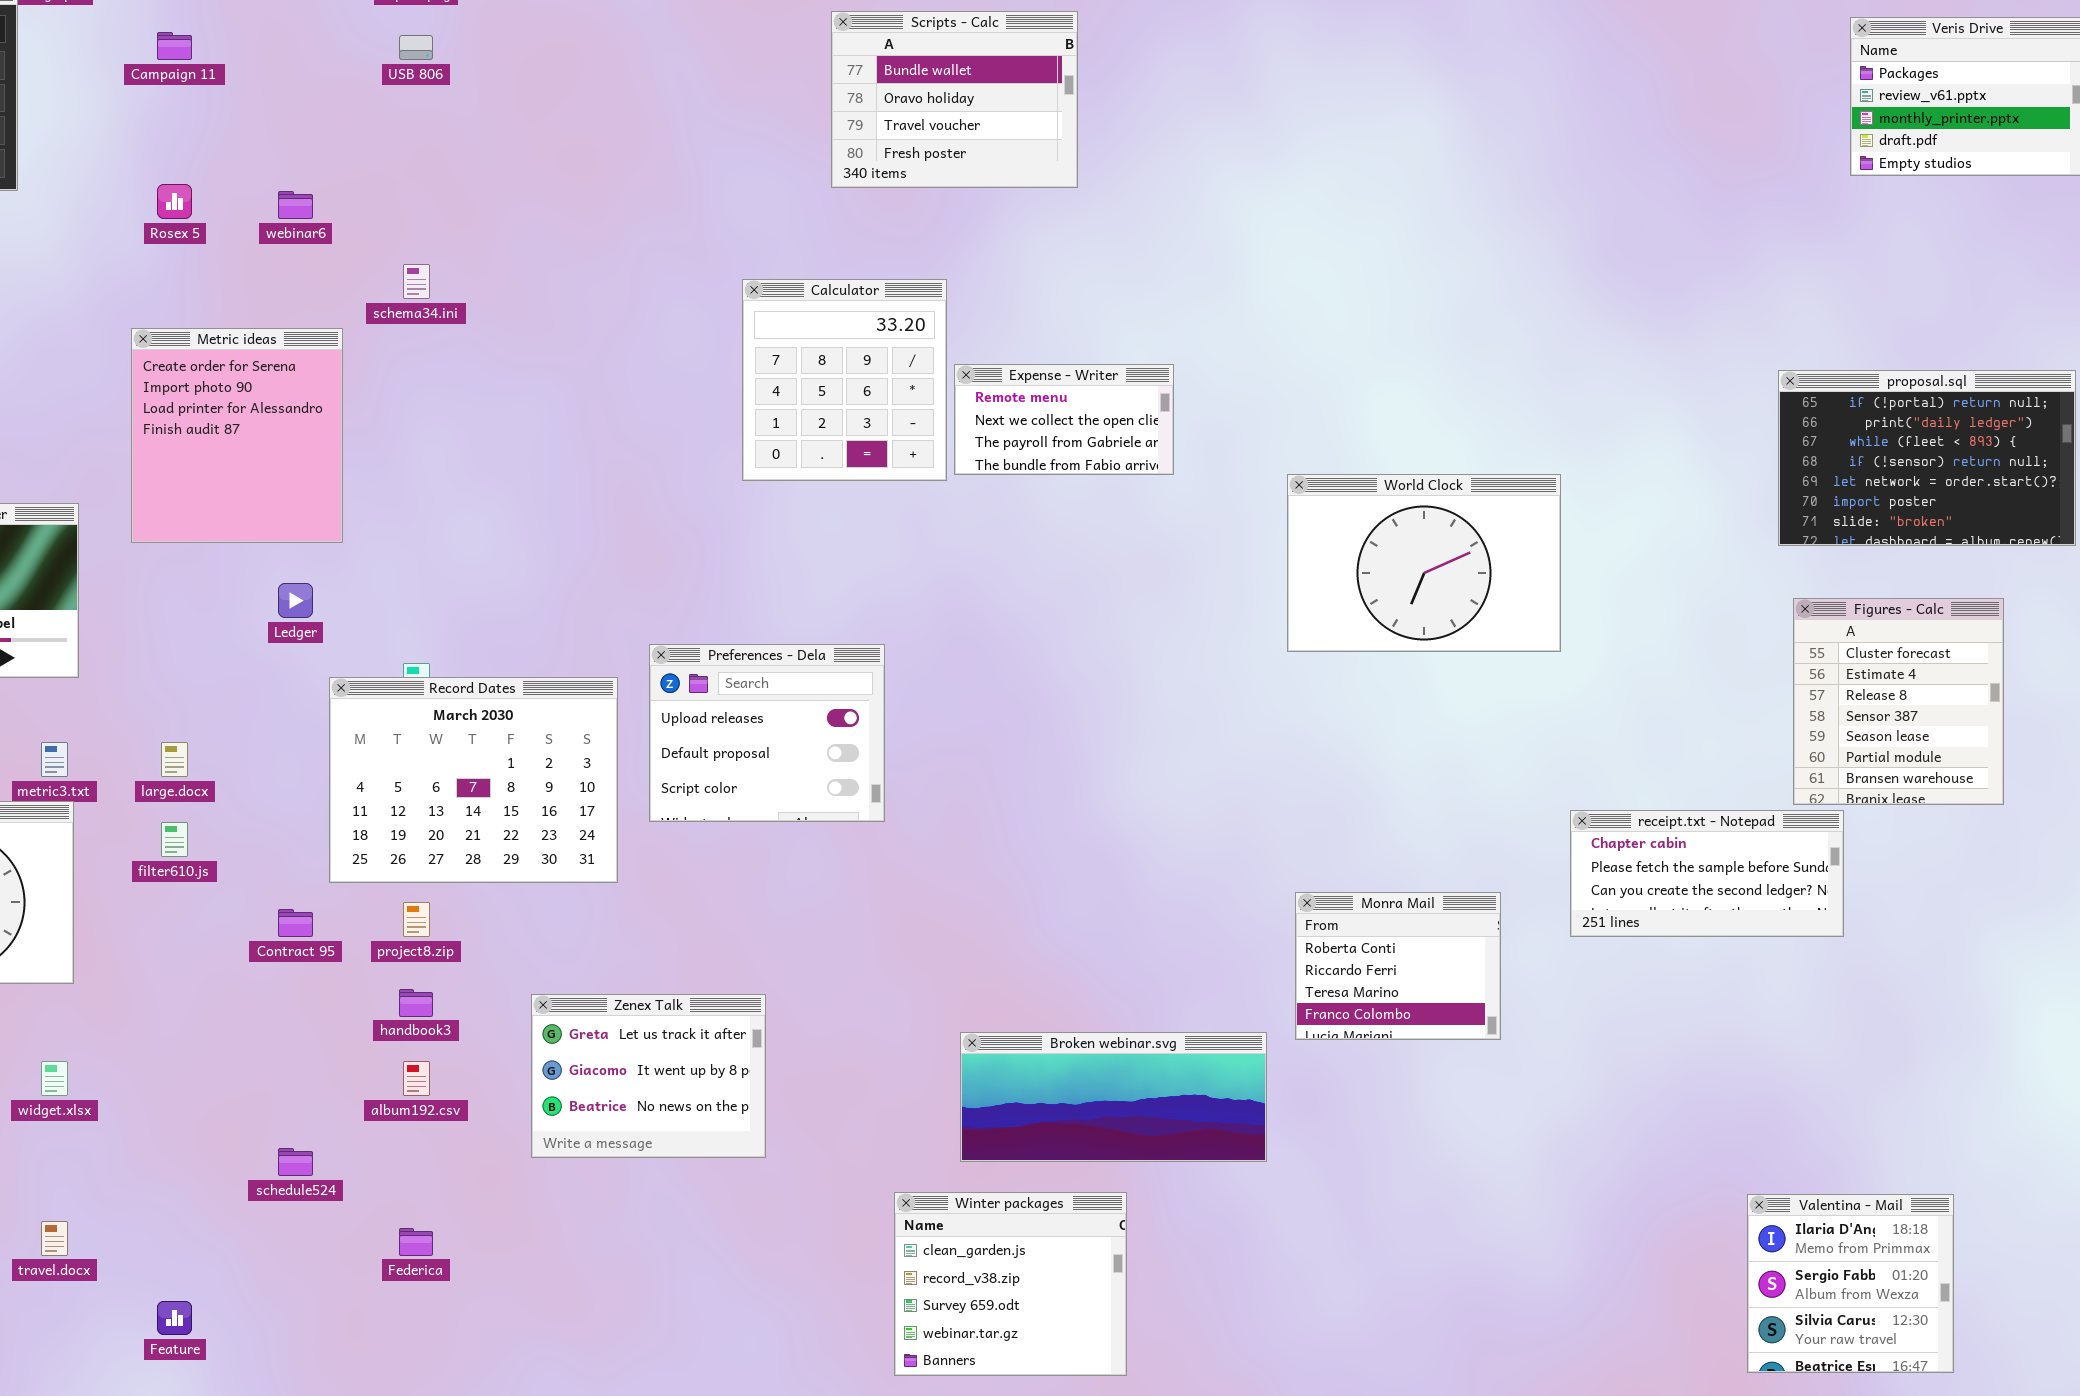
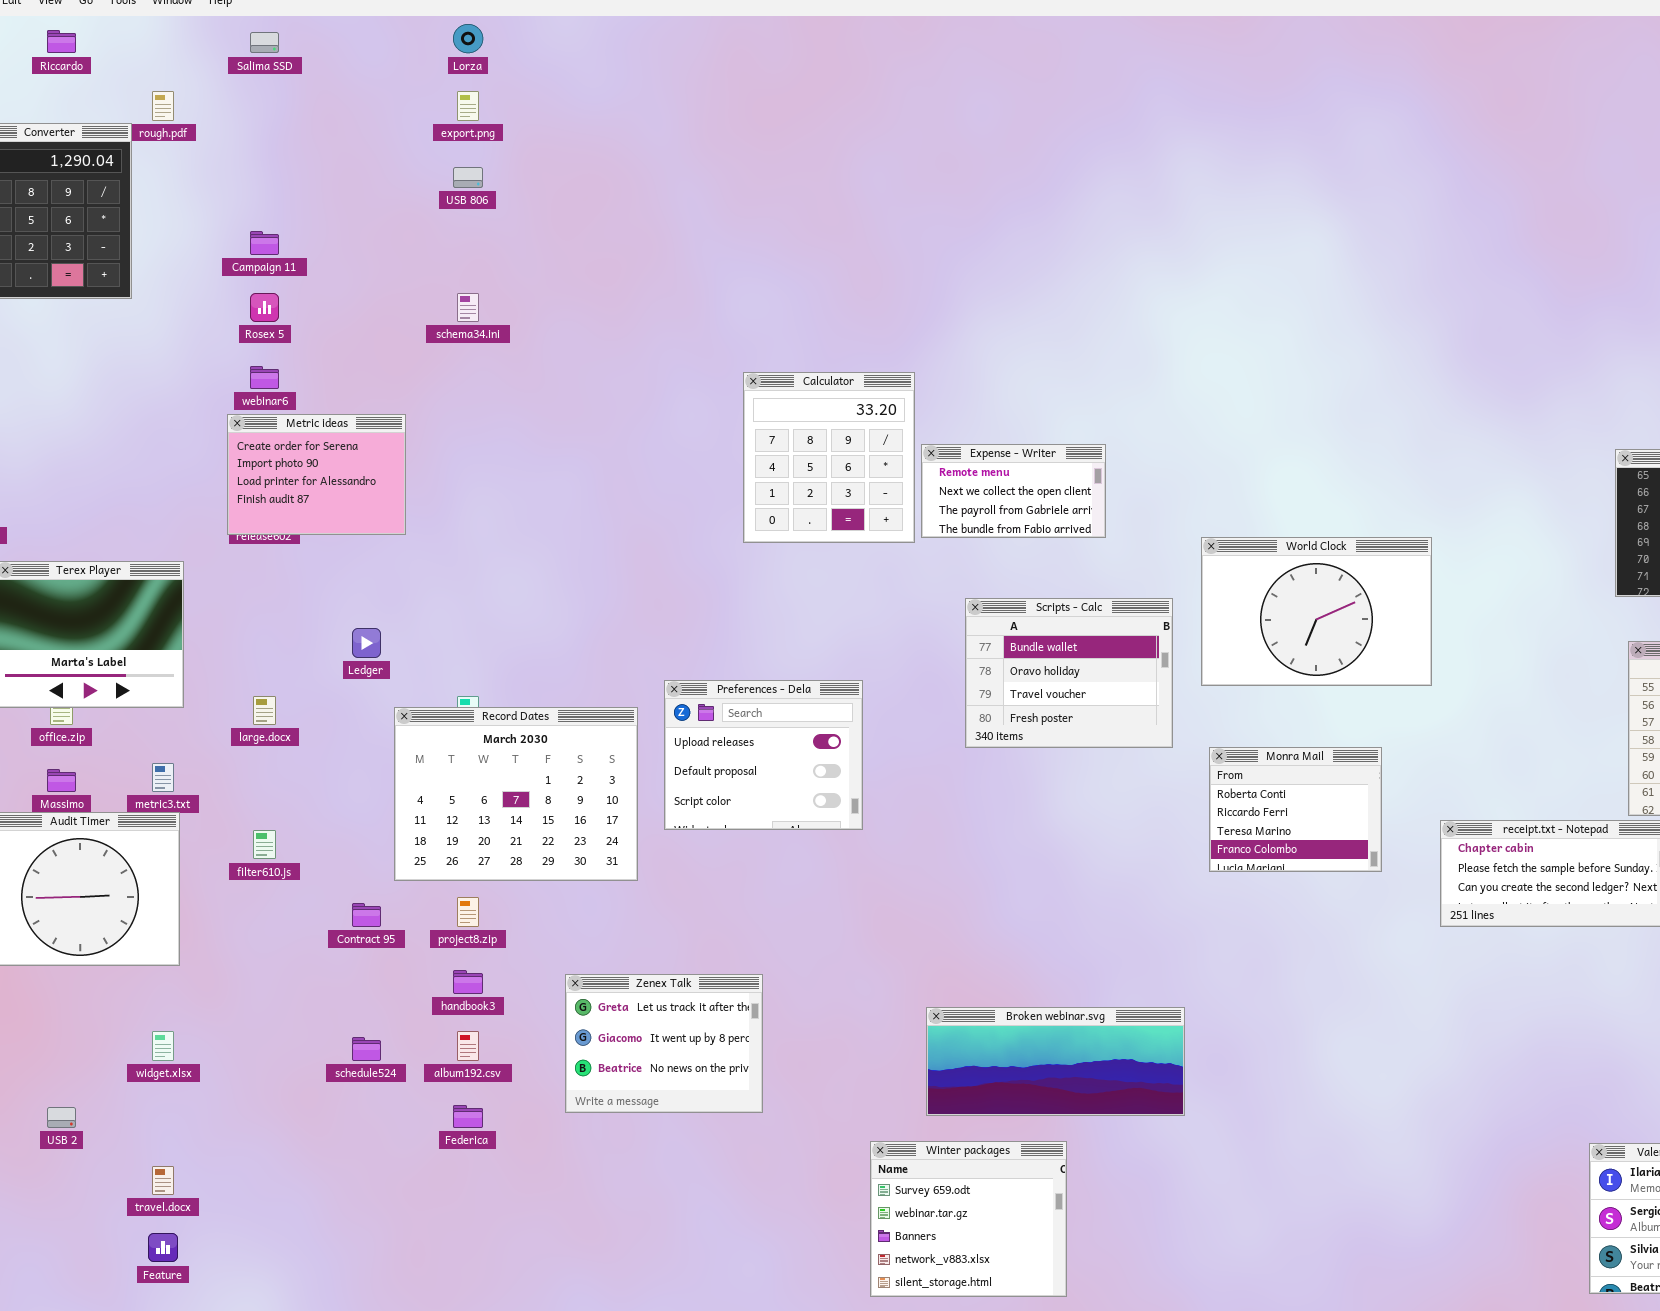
Scripts - Calc: [831,11,1078,188] -> [965,598,1173,748], moved
Campaign 11: [157,32,192,60] -> [250,231,279,255], moved
webinar6: [278,191,313,219] -> [250,366,279,389], moved
schema34.ini: [403,264,430,299] -> [457,293,479,322], moved
Metric ideas: [131,328,343,543] -> [227,414,406,535], resized
large.docx: [161,742,188,777] -> [253,696,276,725], moved
Monra Mail: [1295,892,1501,1040] -> [1209,747,1382,872], moved
schedule524: [278,1148,313,1176] -> [352,1037,381,1061], moved
Winter packages: [894,1192,1127,1376] -> [870,1141,1067,1297], scrolled down 2 rows
Federica: [399,1228,433,1256] -> [453,1105,483,1128], moved
Feature: [157,1301,192,1335] -> [148,1233,178,1262], moved

